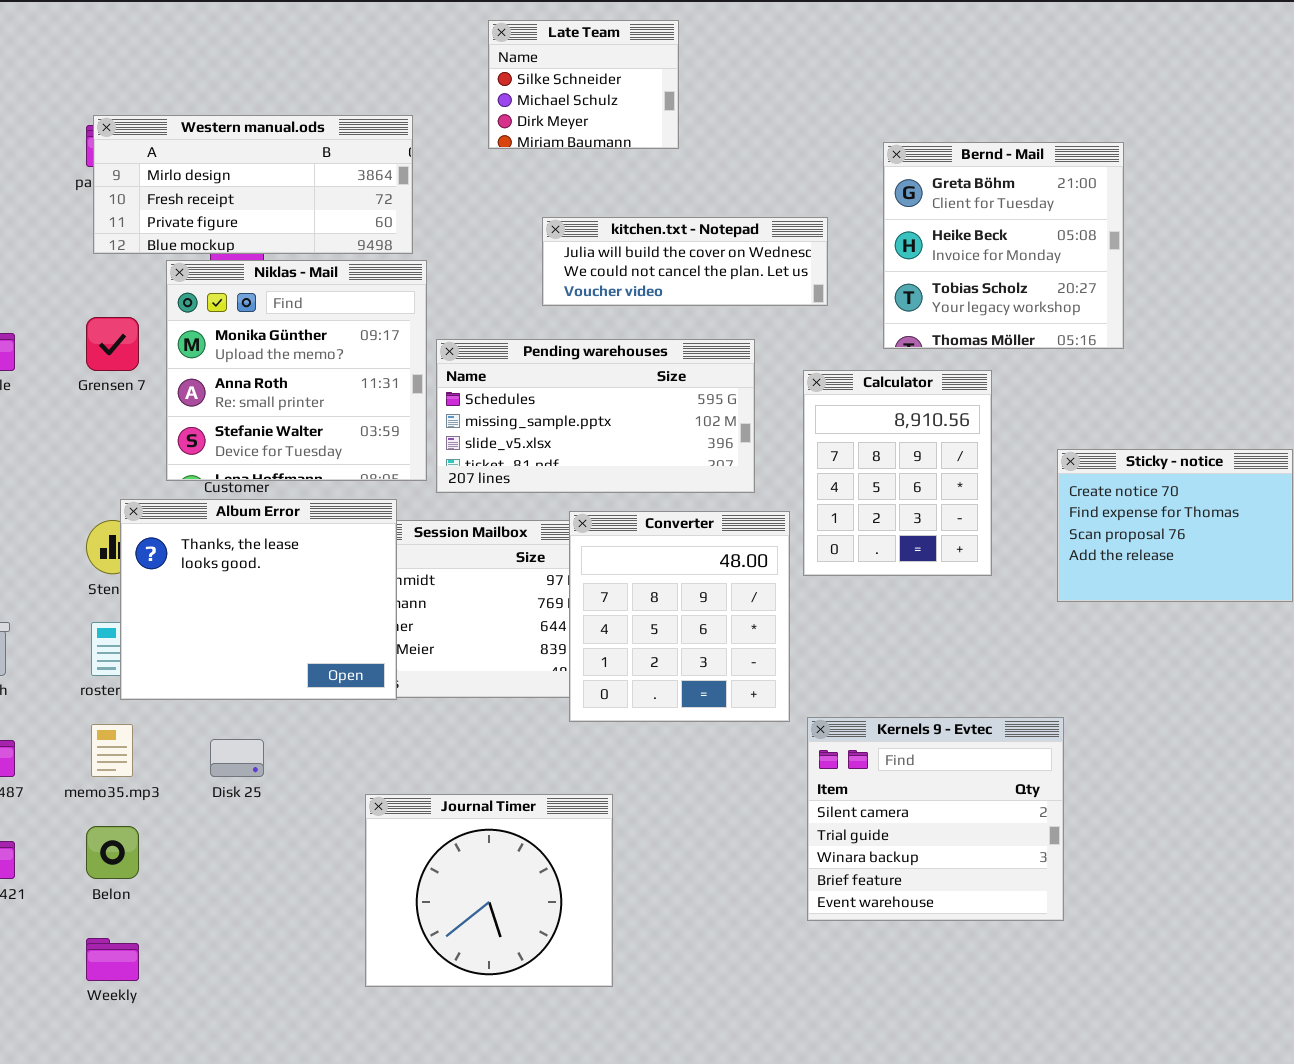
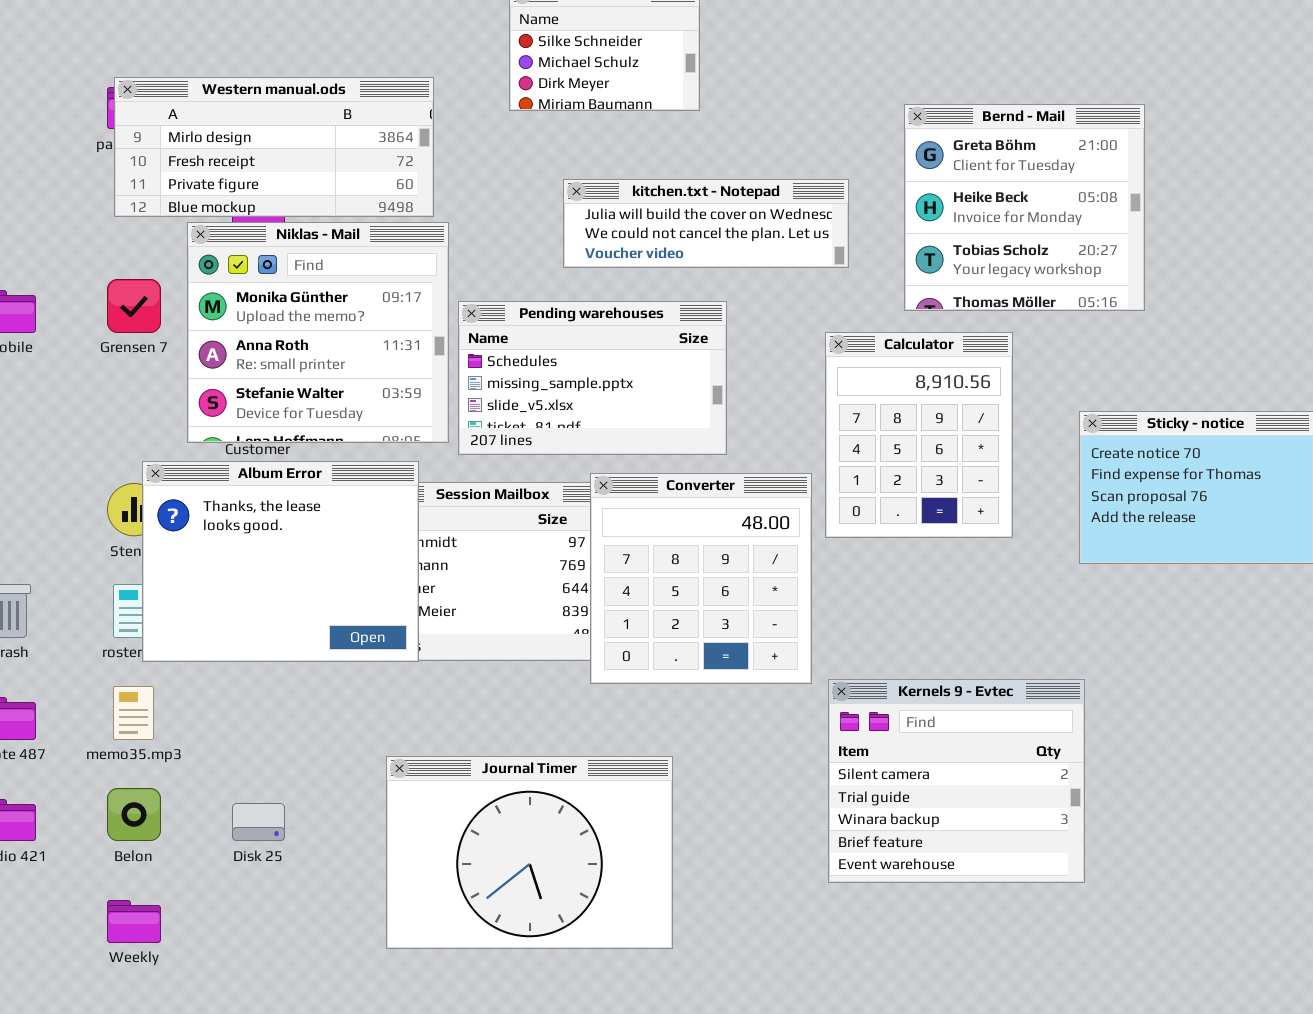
Pending warehouses: [436,339,755,493] -> [458,301,727,455], resized
Disk 25: [210,739,264,777] -> [232,803,285,841], moved
Journal Timer: [365,794,613,987] -> [386,756,673,949], resized

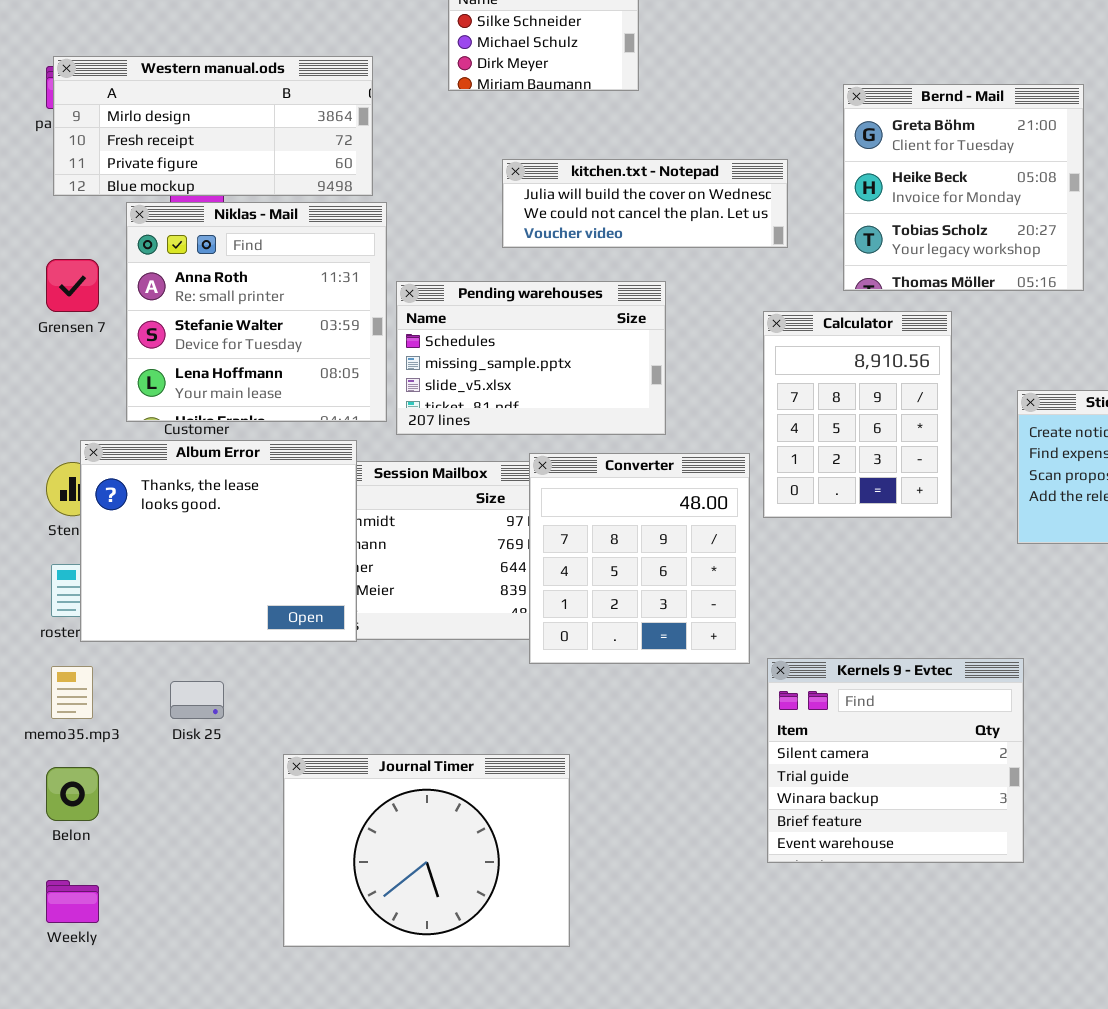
Niklas - Mail: [187,222,449,443] -> [126,202,387,422], scrolled down 1 row
Journal Timer: [386,756,673,949] -> [283,754,570,947], moved
Disk 25: [232,803,285,841] -> [170,681,224,719], moved

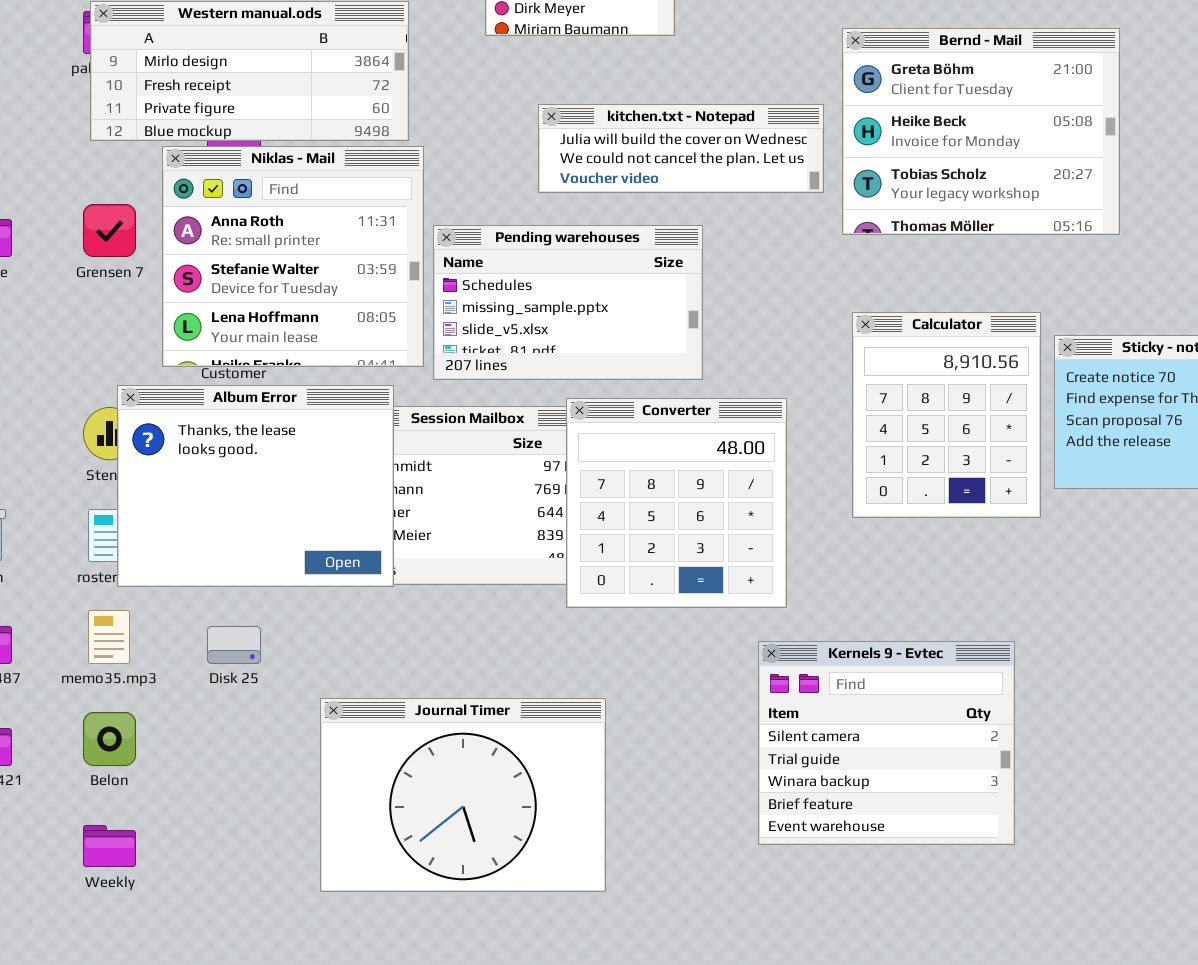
Bernd - Mail: [843,84,1084,291] -> [842,28,1120,235], resized
Calculator: [763,311,952,518] -> [852,312,1041,518], moved
Kernels 9 - Evtec: [767,658,1024,863] -> [758,641,1015,845], moved

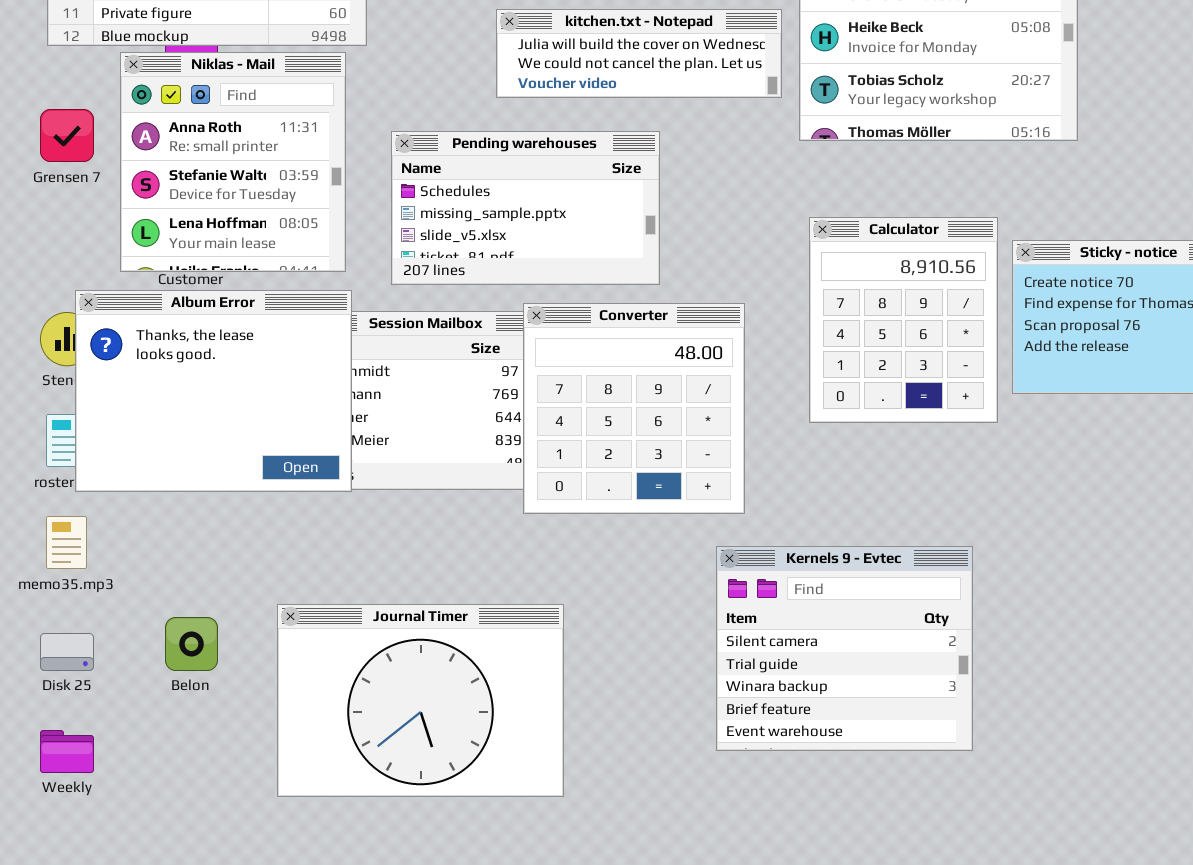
Niklas - Mail: [162,146,424,367] -> [120,52,346,272], resized
Disk 25: [207,626,261,664] -> [40,633,94,671], moved
Belon: [83,712,136,766] -> [165,617,218,671], moved

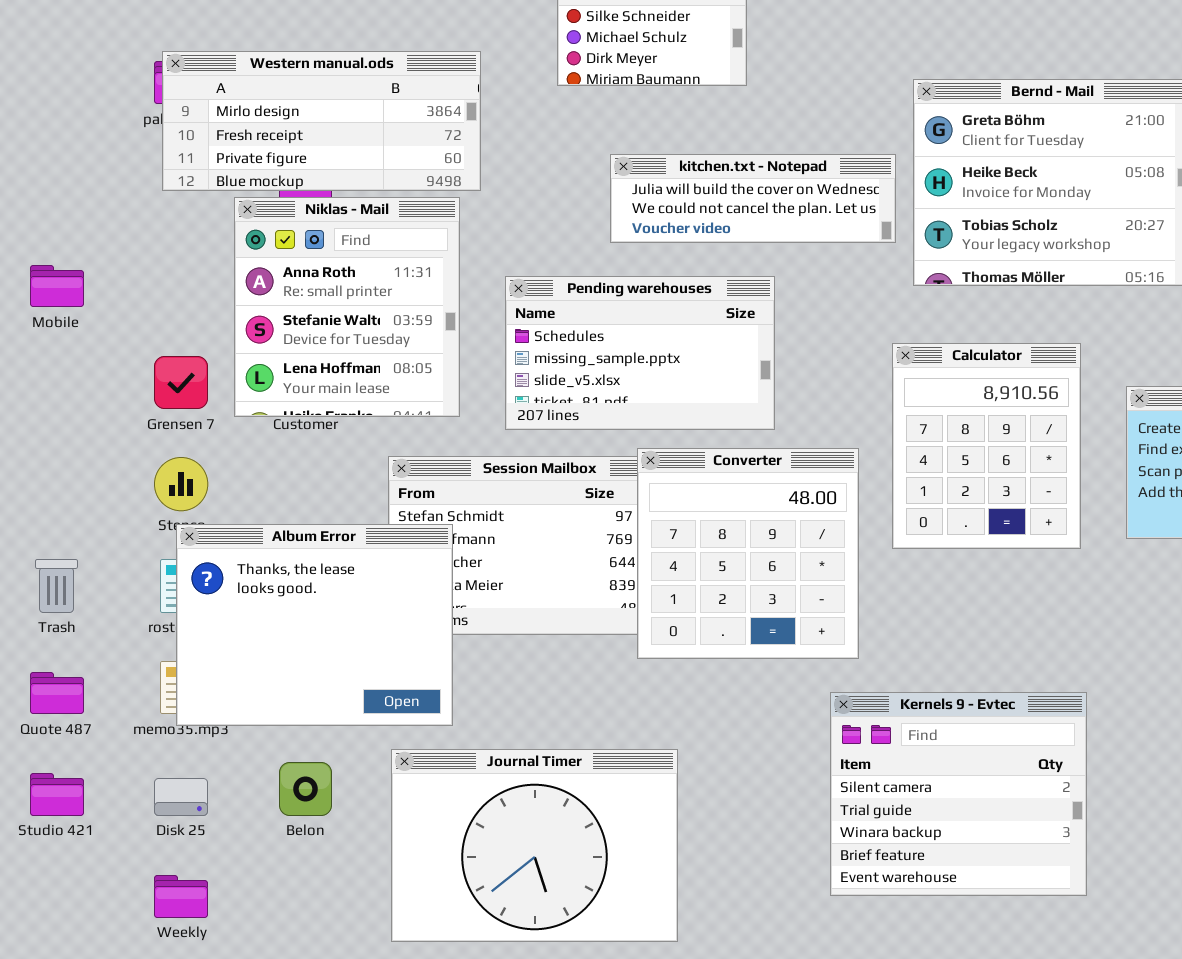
Grensen 7: [40,109,94,162] -> [154,356,208,409], moved
Calculator: [809,217,998,423] -> [892,343,1081,549], moved
Album Error: [75,290,352,492] -> [176,524,453,726], moved

